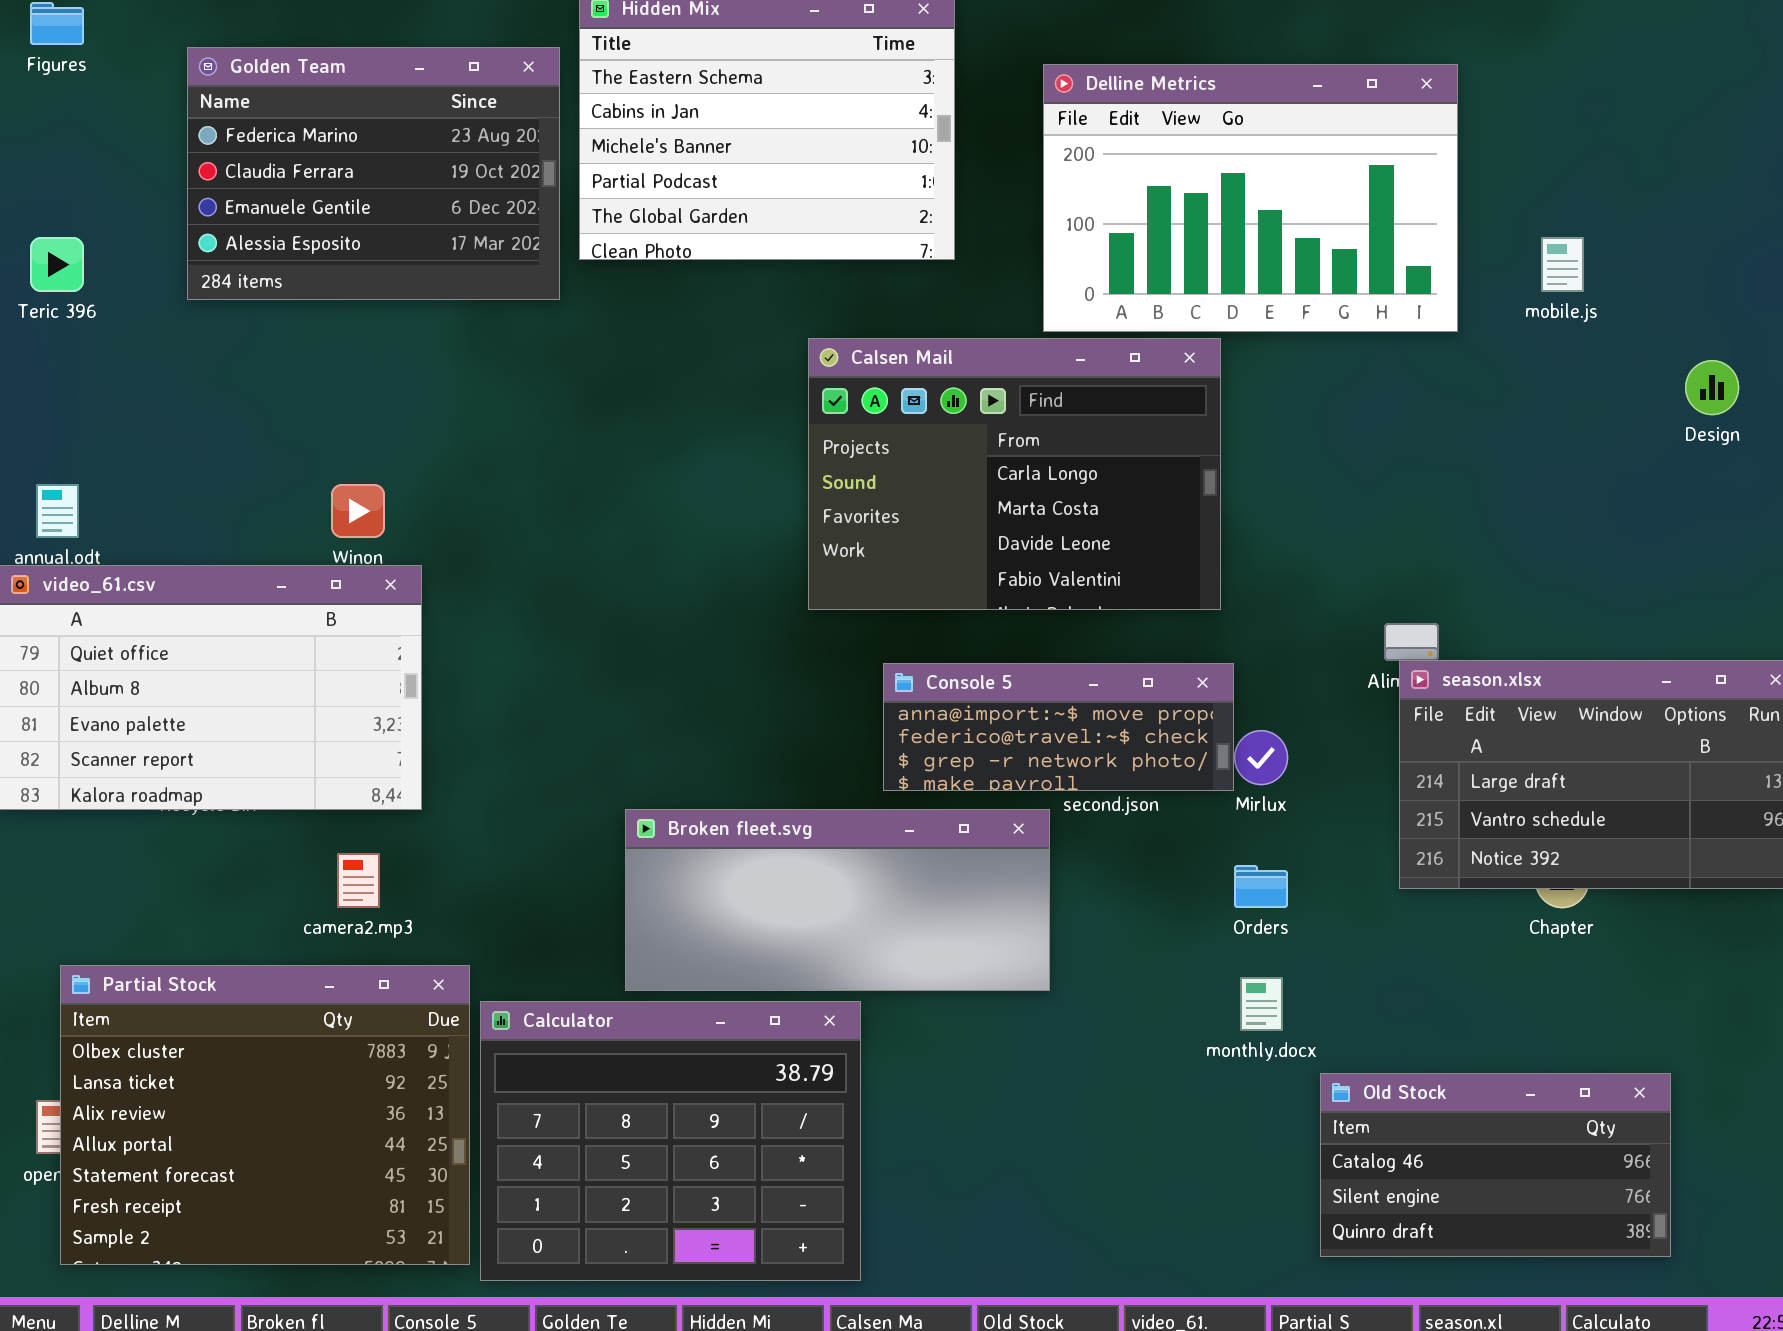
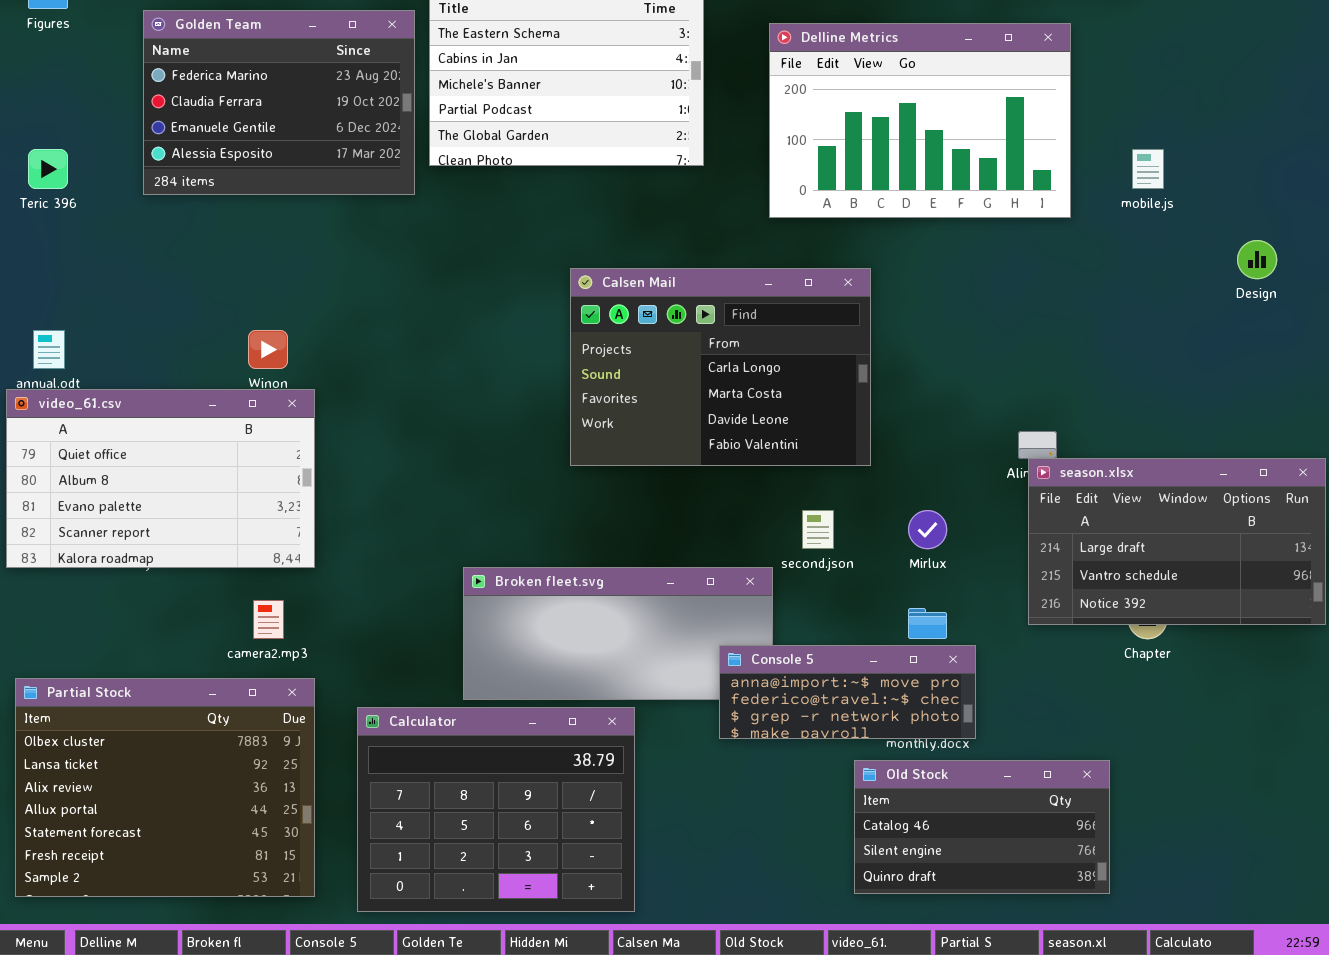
Calsen Mail: [808,338,1221,610] -> [570,268,871,466], moved
Console 5: [883,663,1234,791] -> [719,645,976,739], moved
Partial Stock: [60,965,470,1265] -> [15,678,315,897], moved
Old Stock: [1320,1073,1671,1257] -> [854,760,1110,894], moved

